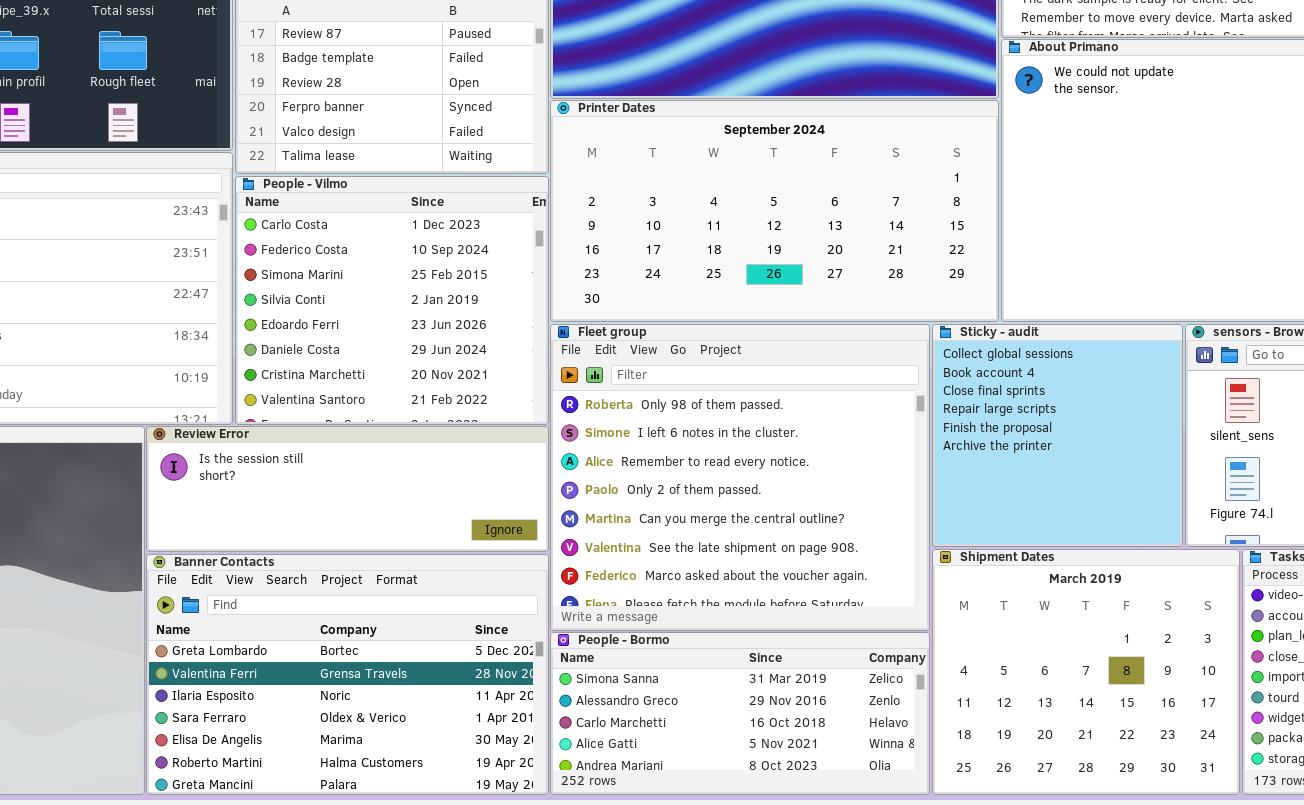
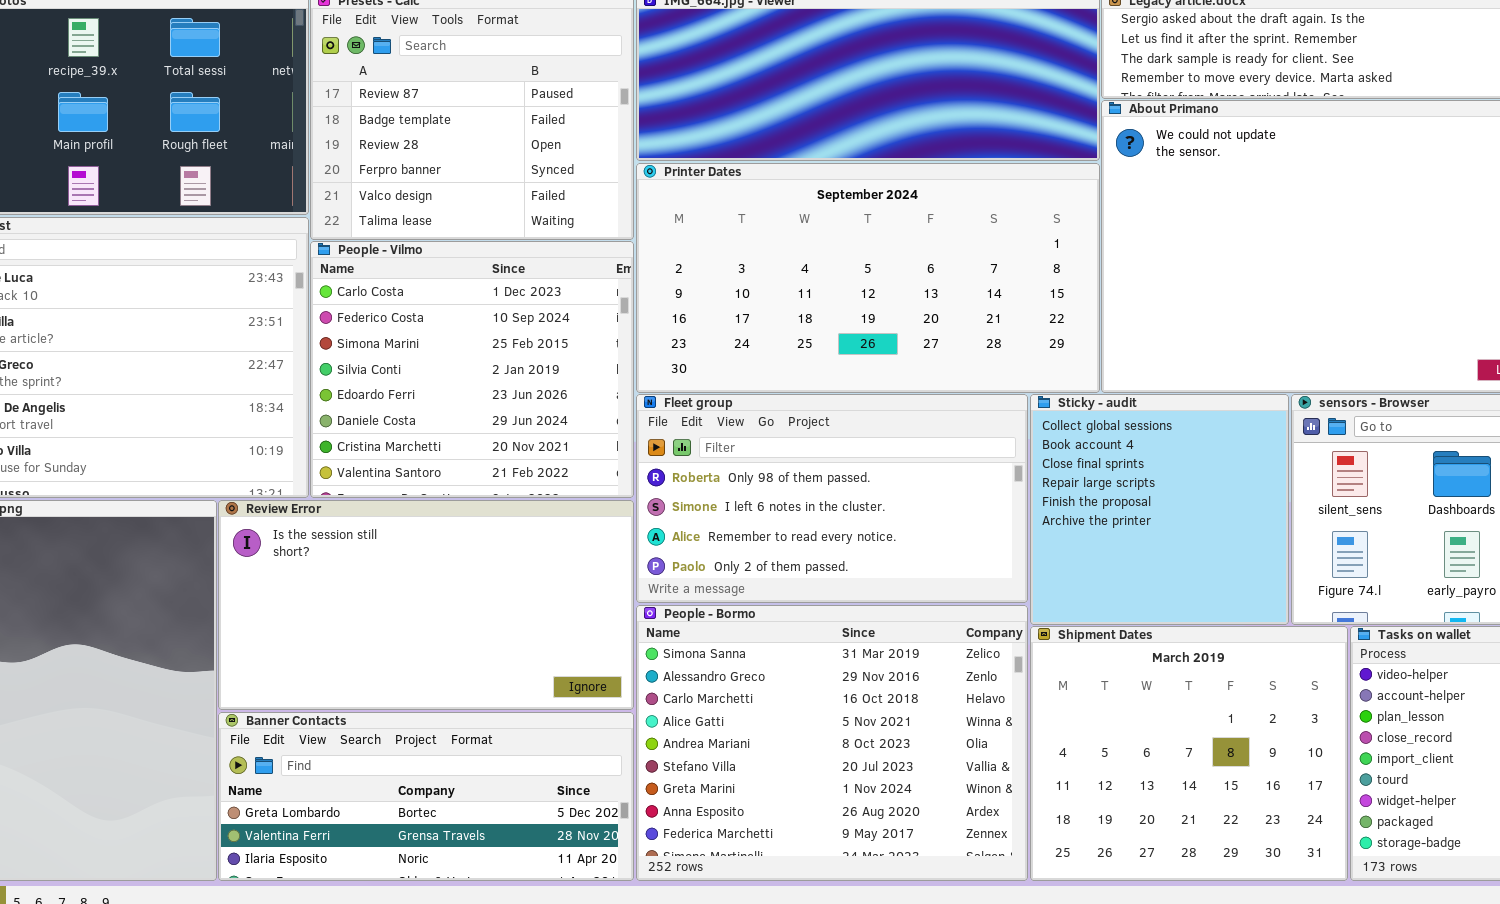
Fleet group: [550,324,930,631] -> [636,394,1028,603], resized
Review Error: [146,426,549,552] -> [218,500,634,710], resized
Banner Contacts: [146,554,549,795] -> [218,712,634,881], resized
People - Bormo: [550,632,930,795] -> [636,605,1028,881], resized

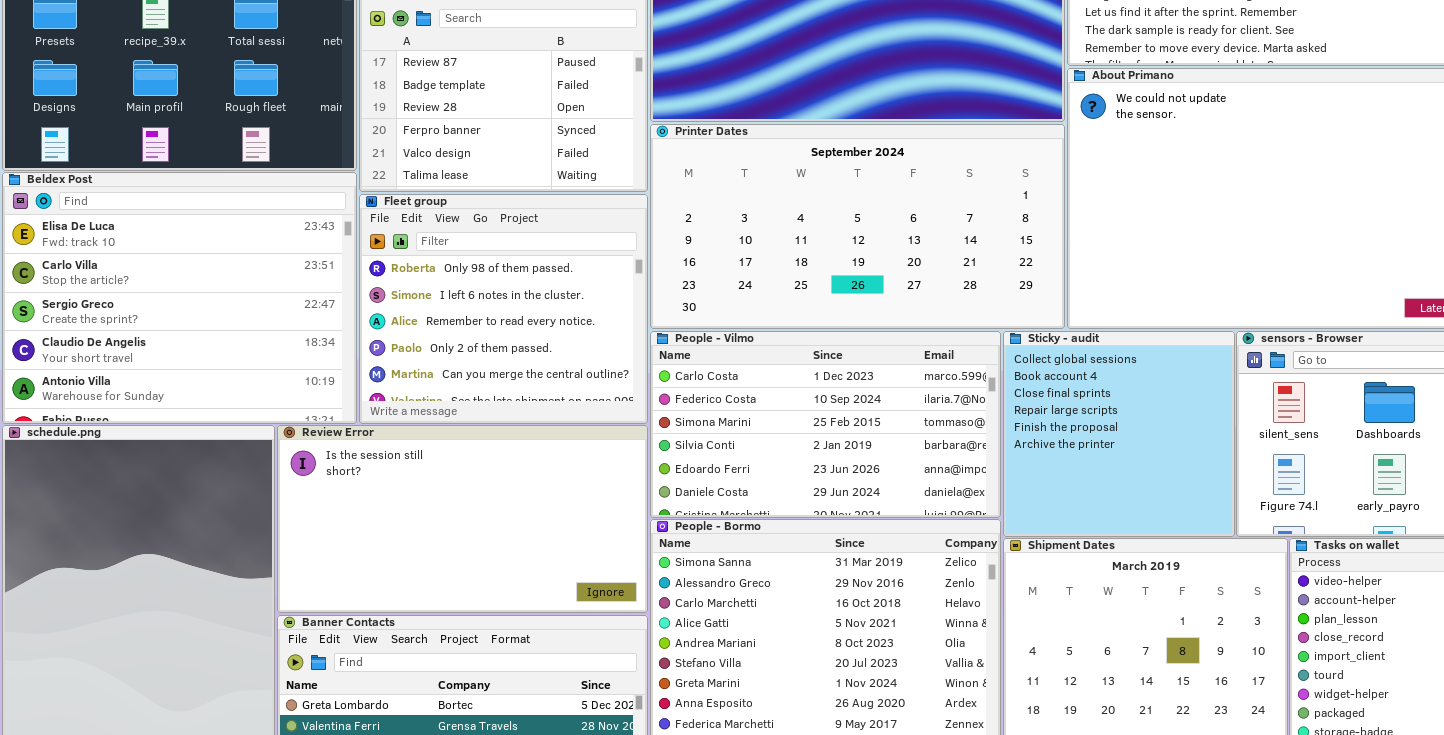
People - Vilmo: [310,241,634,498] -> [650,331,1001,518], moved, resized
Fleet group: [636,394,1028,603] -> [359,194,648,424], moved, resized

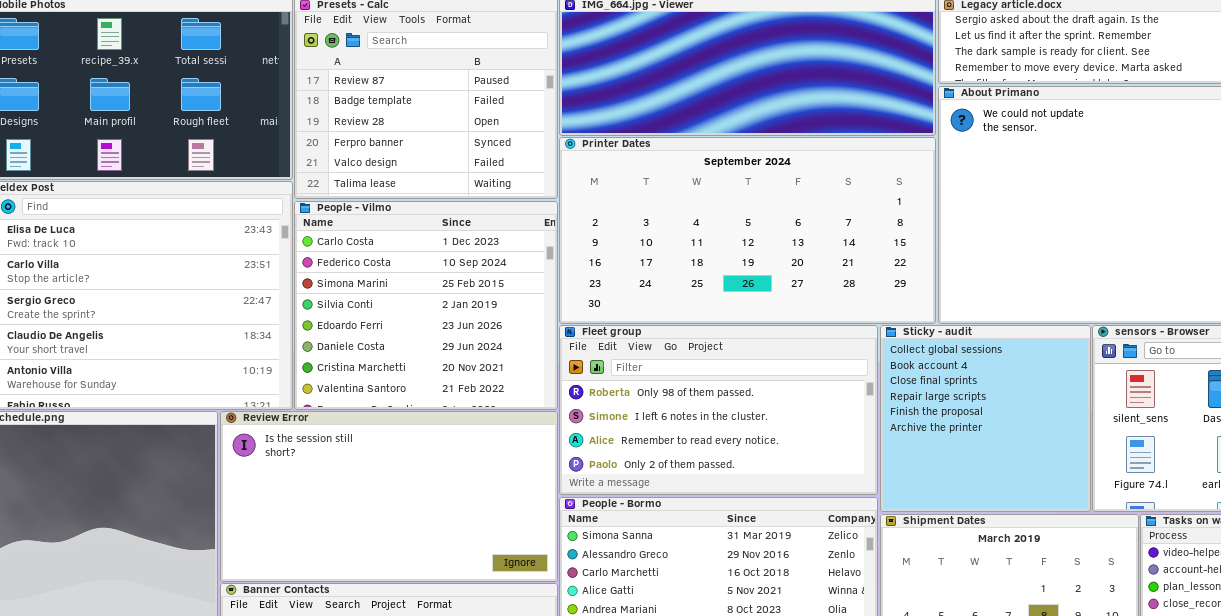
Fleet group: [359,194,648,424] -> [559,325,878,495], moved, resized
People - Vilmo: [650,331,1001,518] -> [294,201,558,410], moved, resized

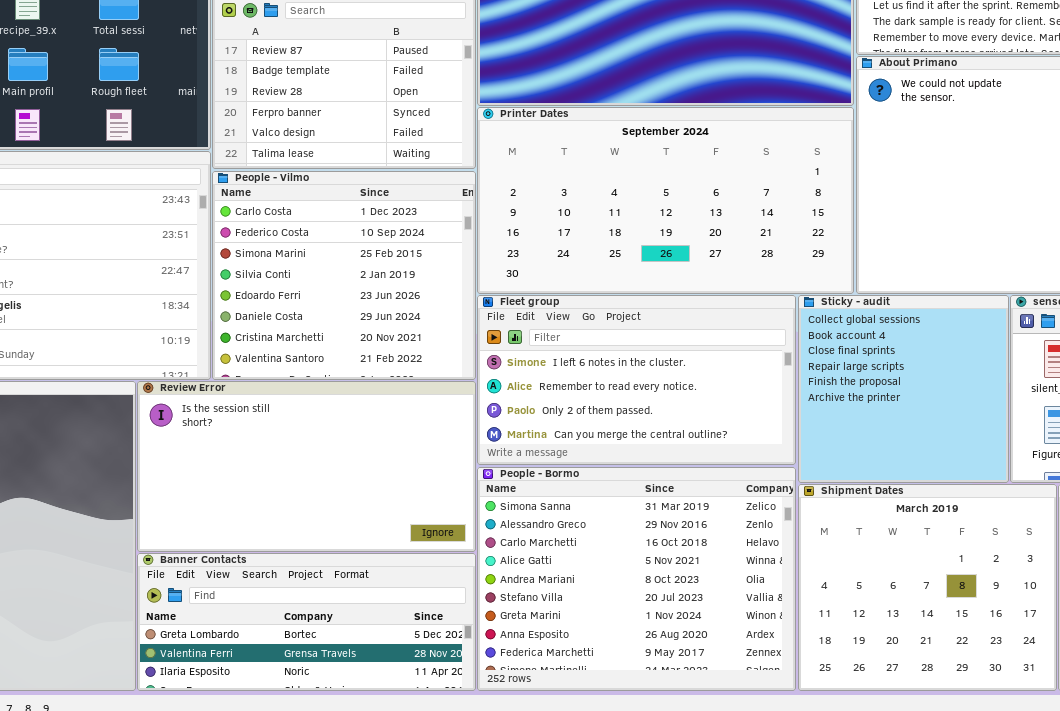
Fleet group: [559,325,878,495] -> [477,295,796,465], scrolled down 1 row

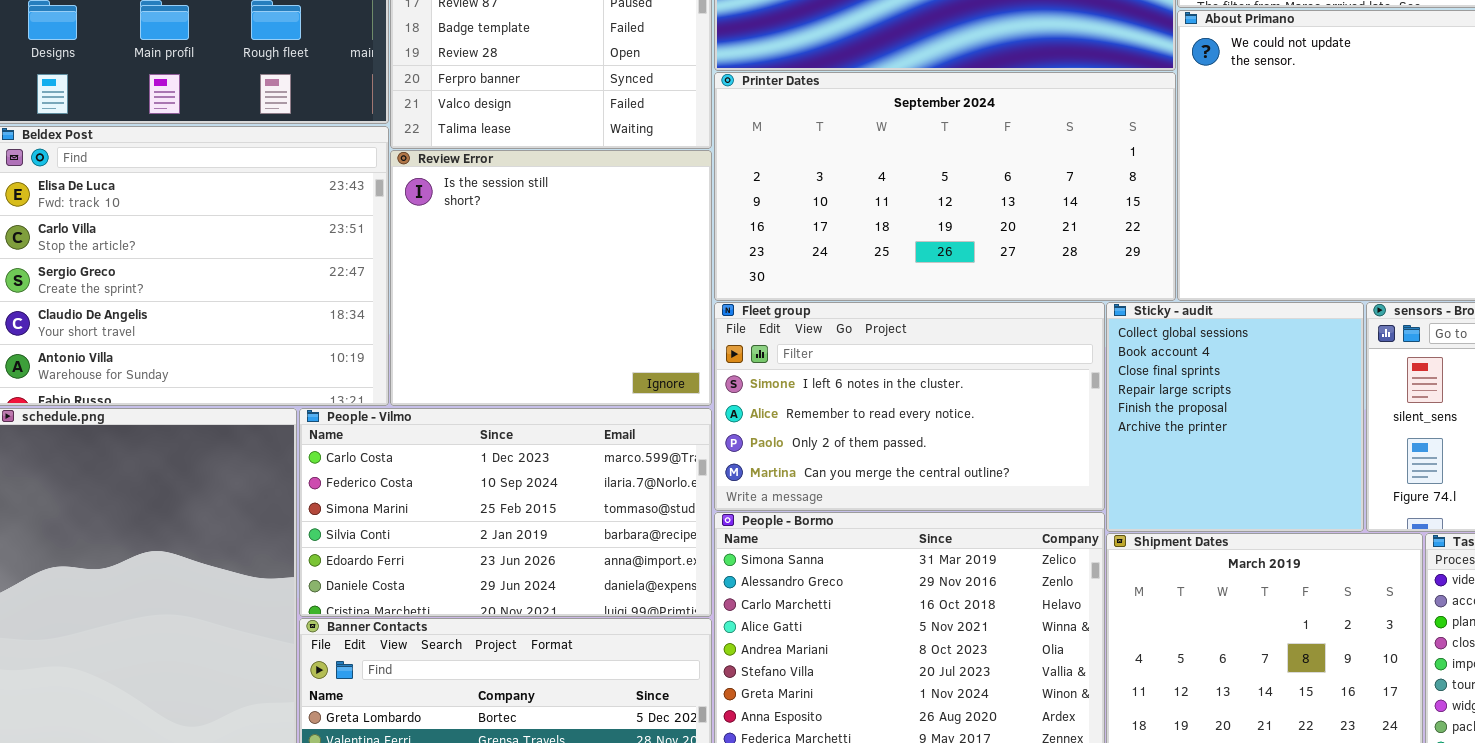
People - Vilmo: [212,171,476,380] -> [299,408,712,617], moved, resized
Review Error: [137,381,476,552] -> [390,150,712,406], moved, resized

